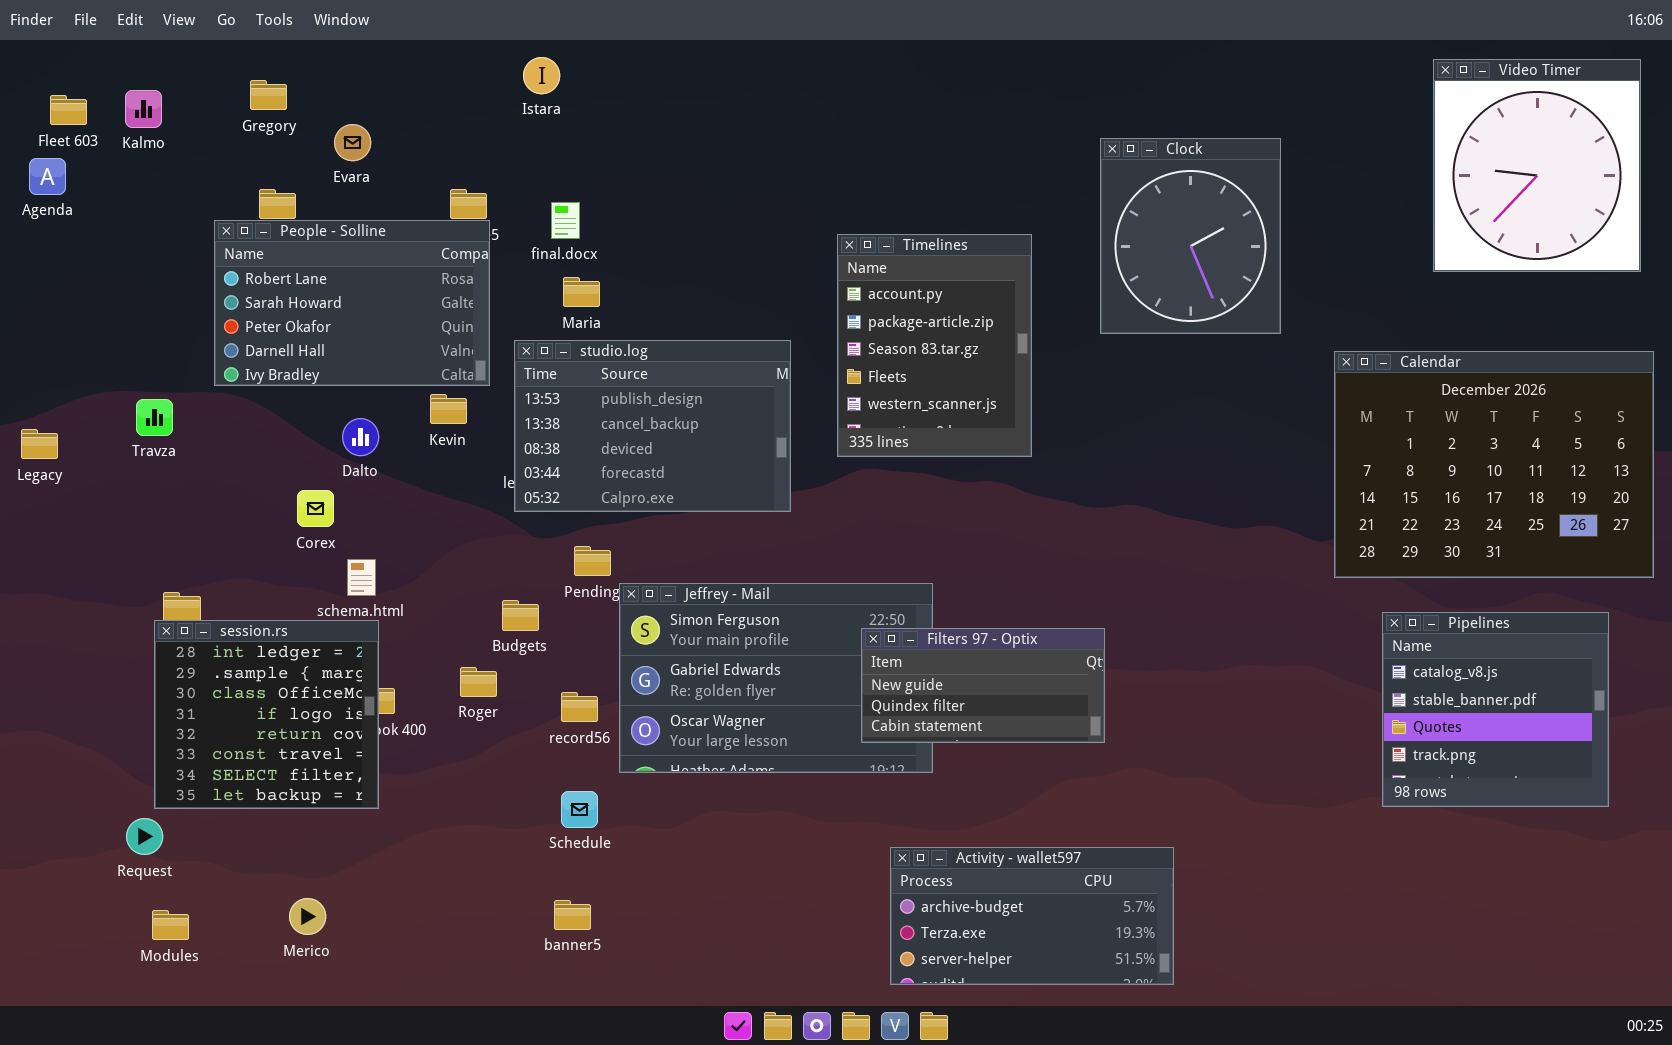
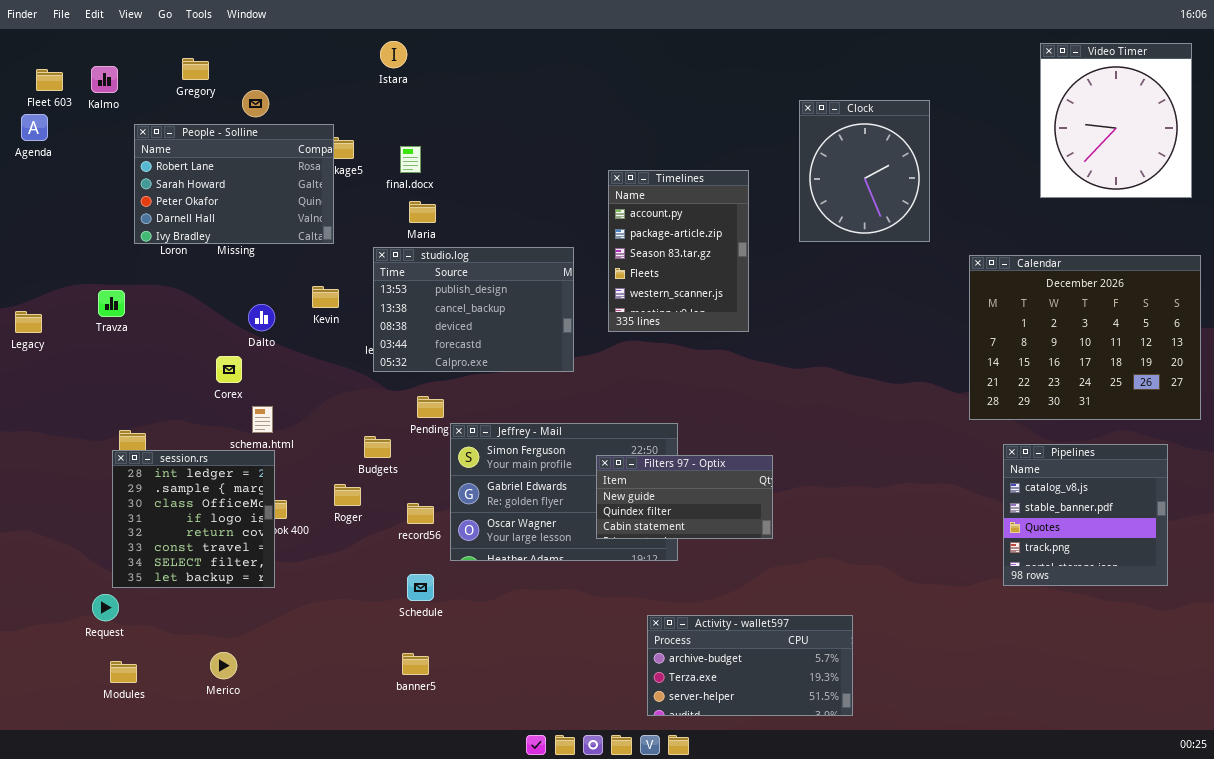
People - Solline: [214,220,490,386] -> [134,124,334,244], moved
Filters 97 - Optix: [861,628,1105,743] -> [596,455,773,539], moved

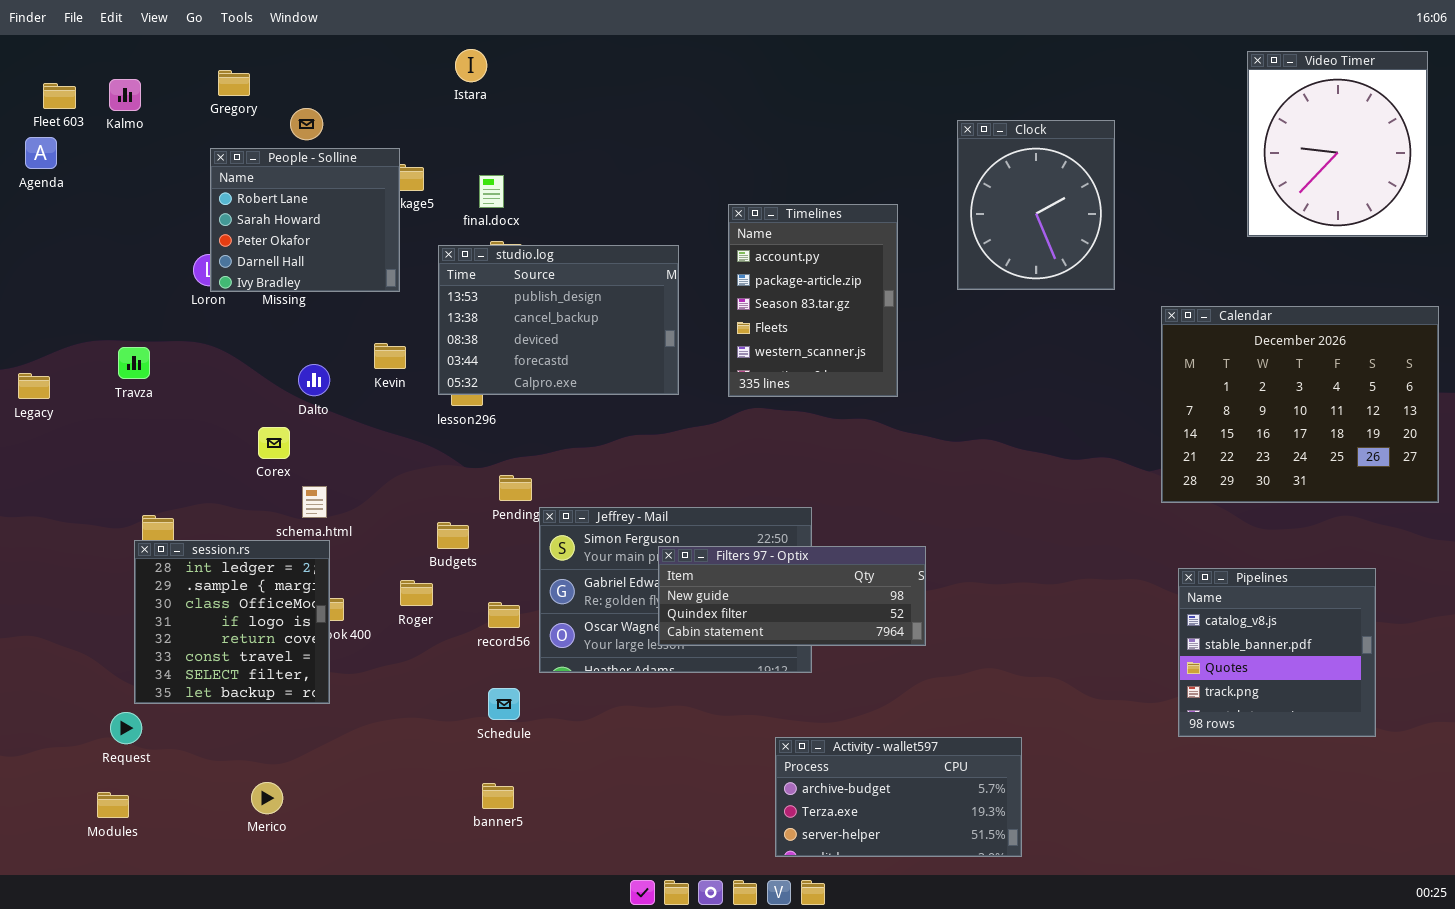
People - Solline: [134,124,334,244] -> [210,148,400,292], resized
studio.log: [373,247,574,372] -> [438,245,679,395], moved
Pipelines: [1003,444,1168,586] -> [1178,568,1376,737], moved
Filters 97 - Optix: [596,455,773,539] -> [658,546,926,646], resized
Modules: [110,661,137,683] -> [97,792,129,818], moved

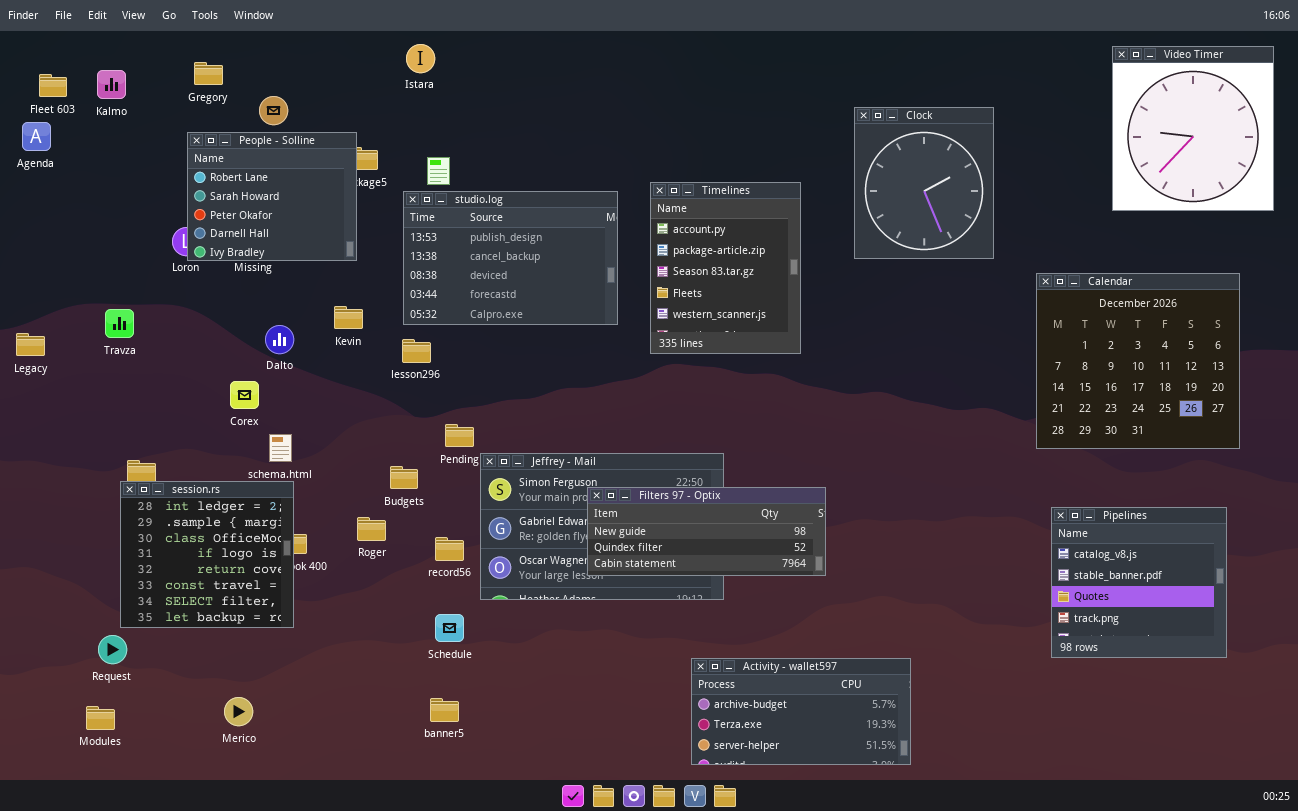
studio.log: [438,245,679,395] -> [403,191,618,325], moved
Calendar: [1161,306,1439,503] -> [1036,273,1240,449], resized

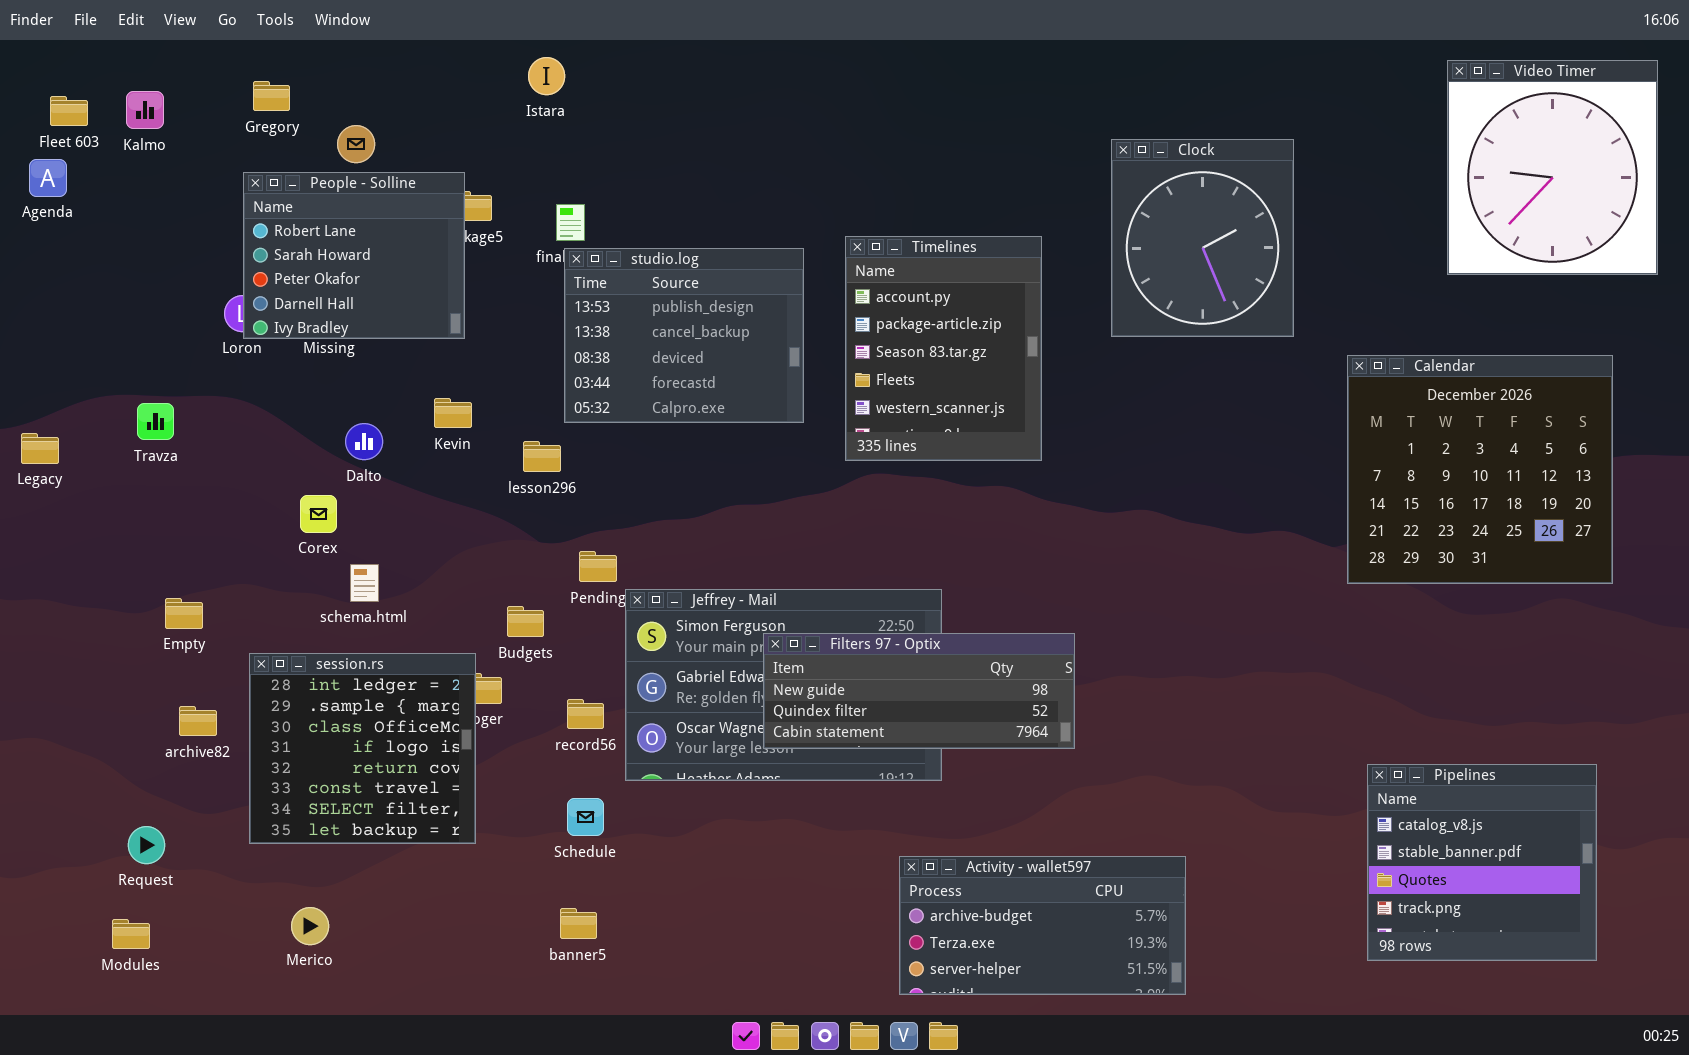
studio.log: [403,191,618,325] -> [564,248,804,423], resized
session.rs: [120,481,294,628] -> [249,653,476,844], moved
Pipelines: [1051,507,1227,658] -> [1367,764,1597,961], moved

